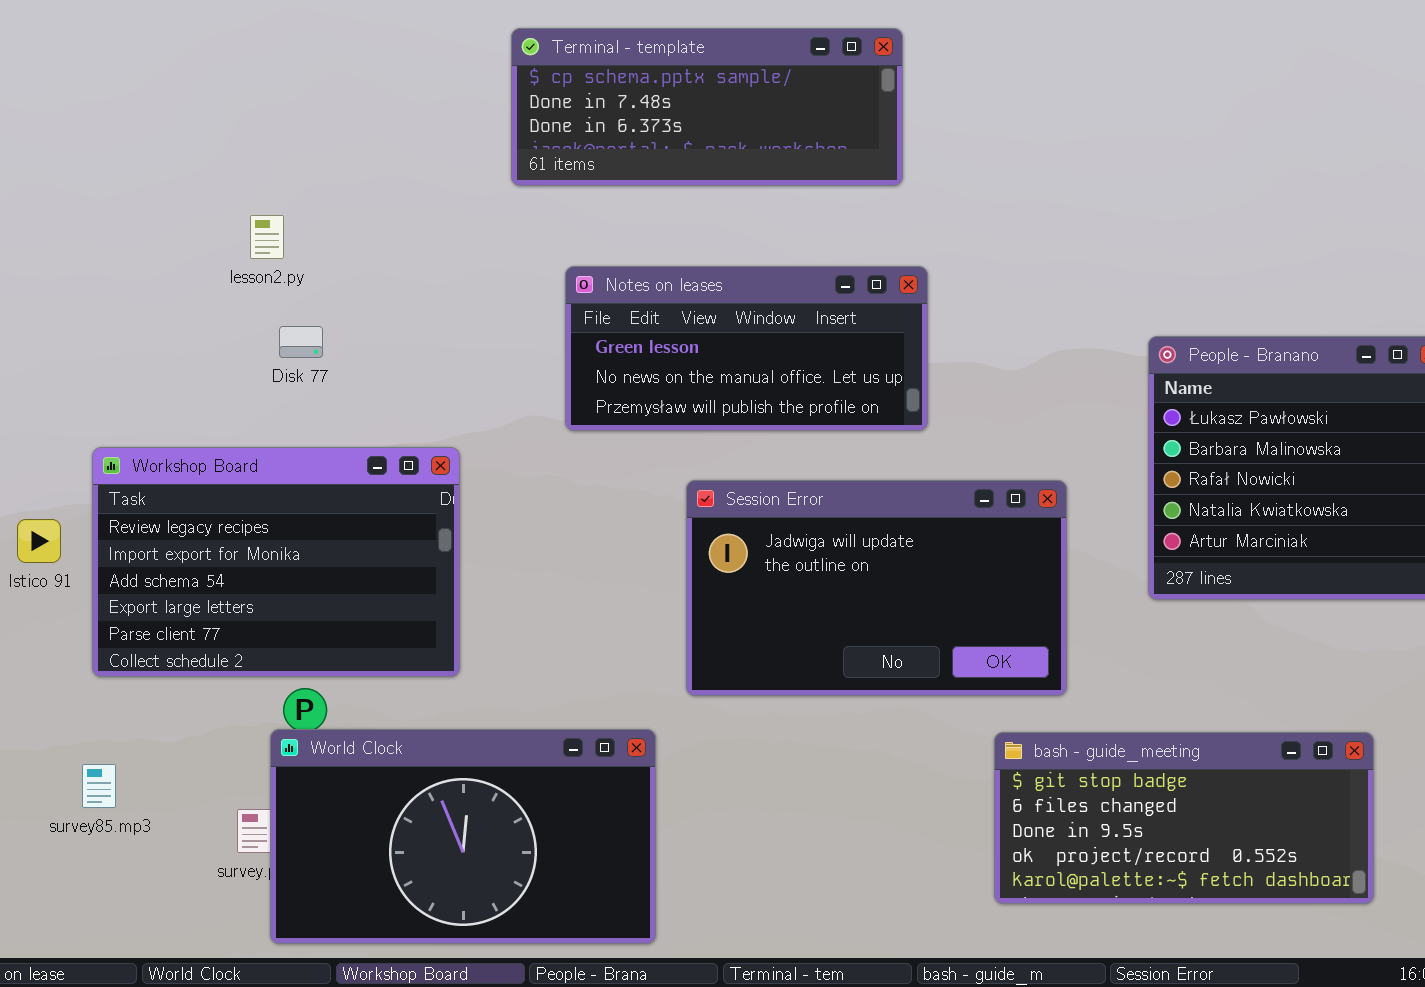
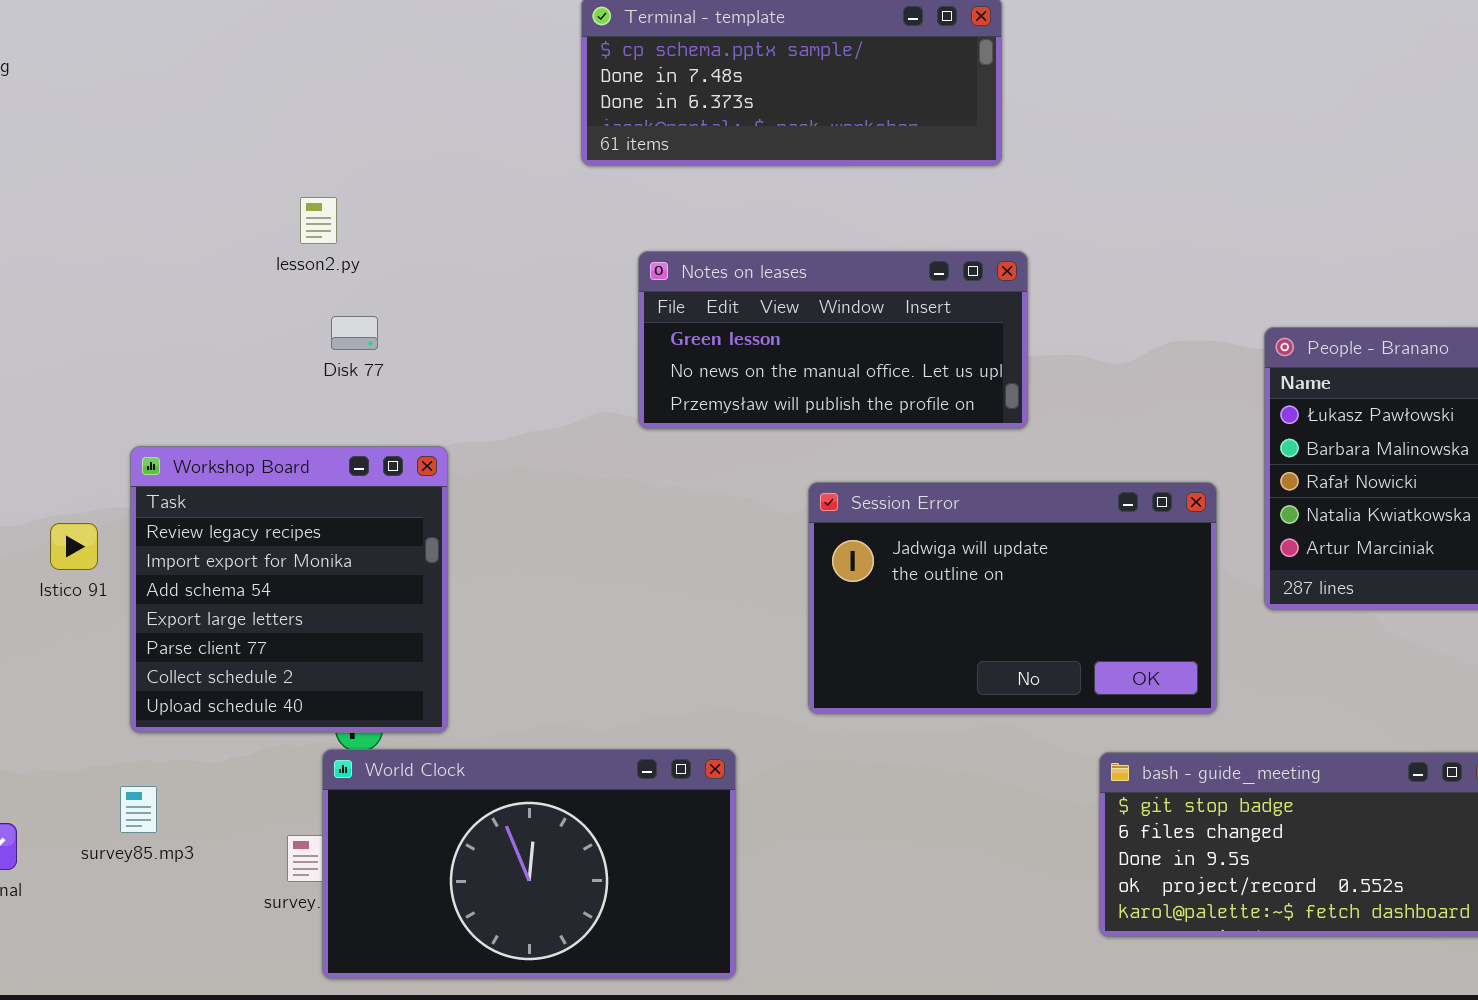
Workshop Board: [92,447,460,677] -> [130,446,448,733], resized
Session Error: [686,480,1067,696] -> [808,482,1217,714], moved

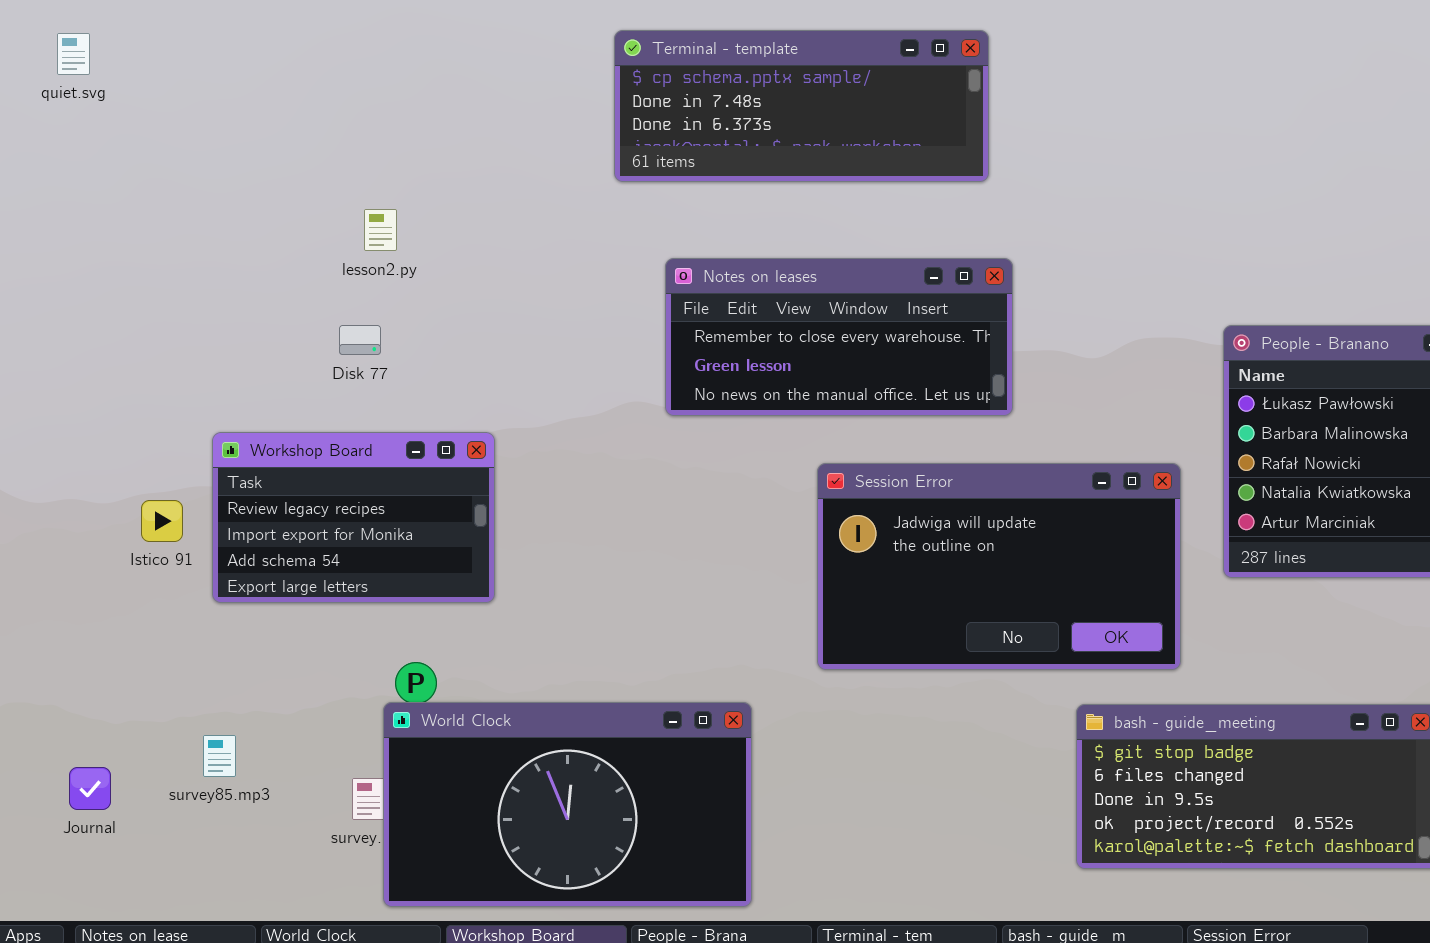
Notes on leases: [638,251,1028,429] -> [665,258,1013,416], scrolled up 1 row
Disk 77: [331,316,378,350] -> [339,325,381,355], moved
Workshop Board: [130,446,448,733] -> [212,432,495,603], resized

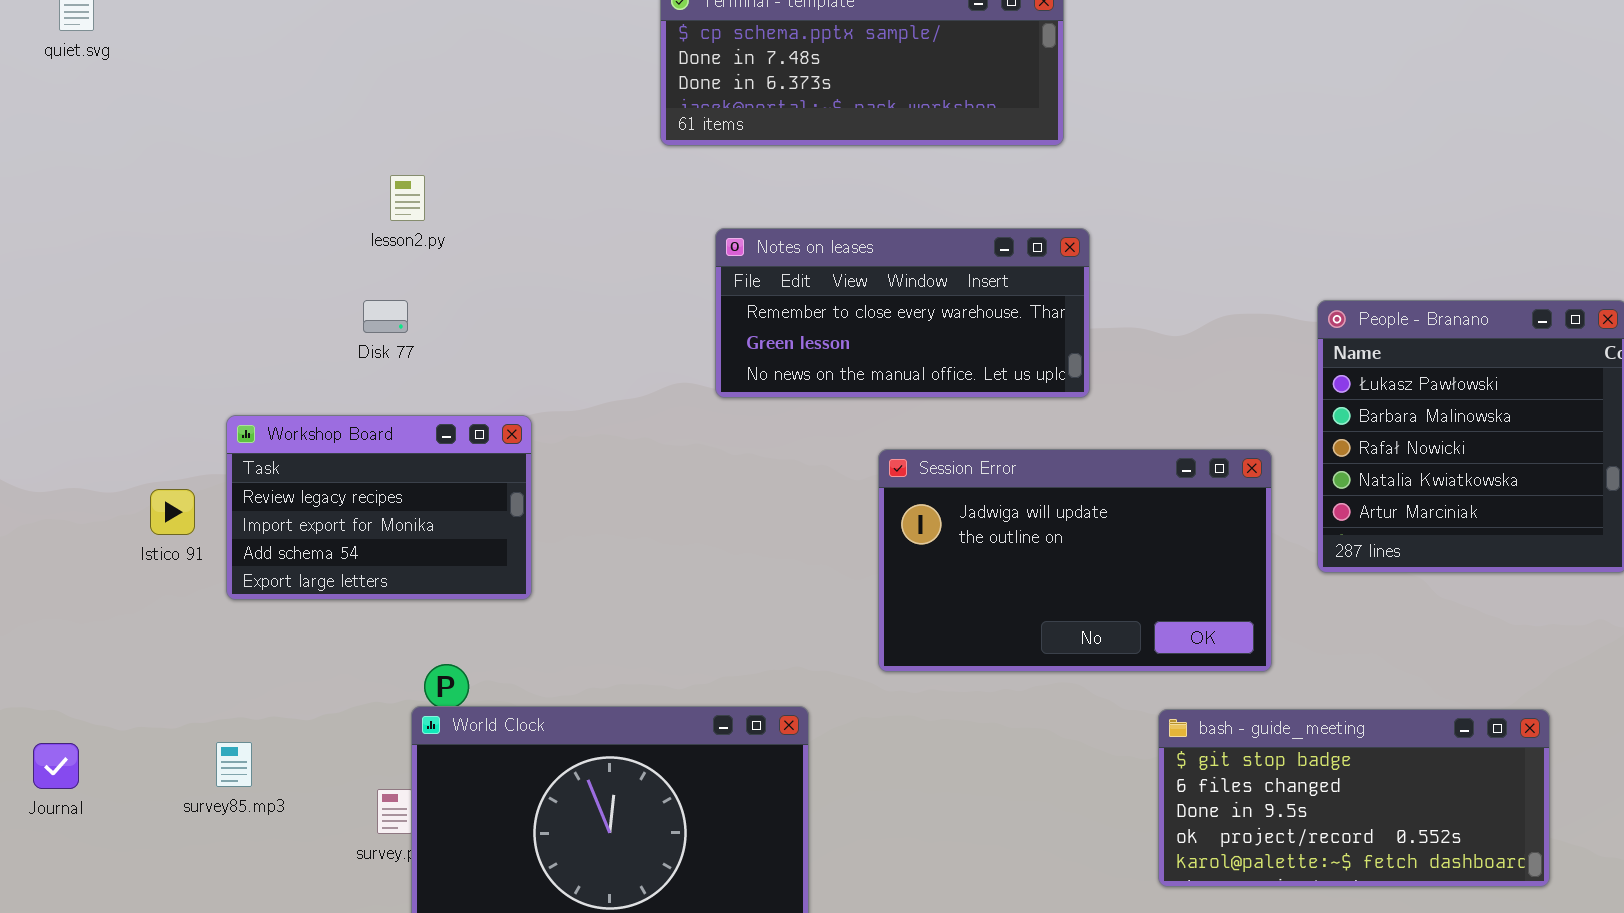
Journal: [69,767,111,810] -> [33,743,79,789], moved

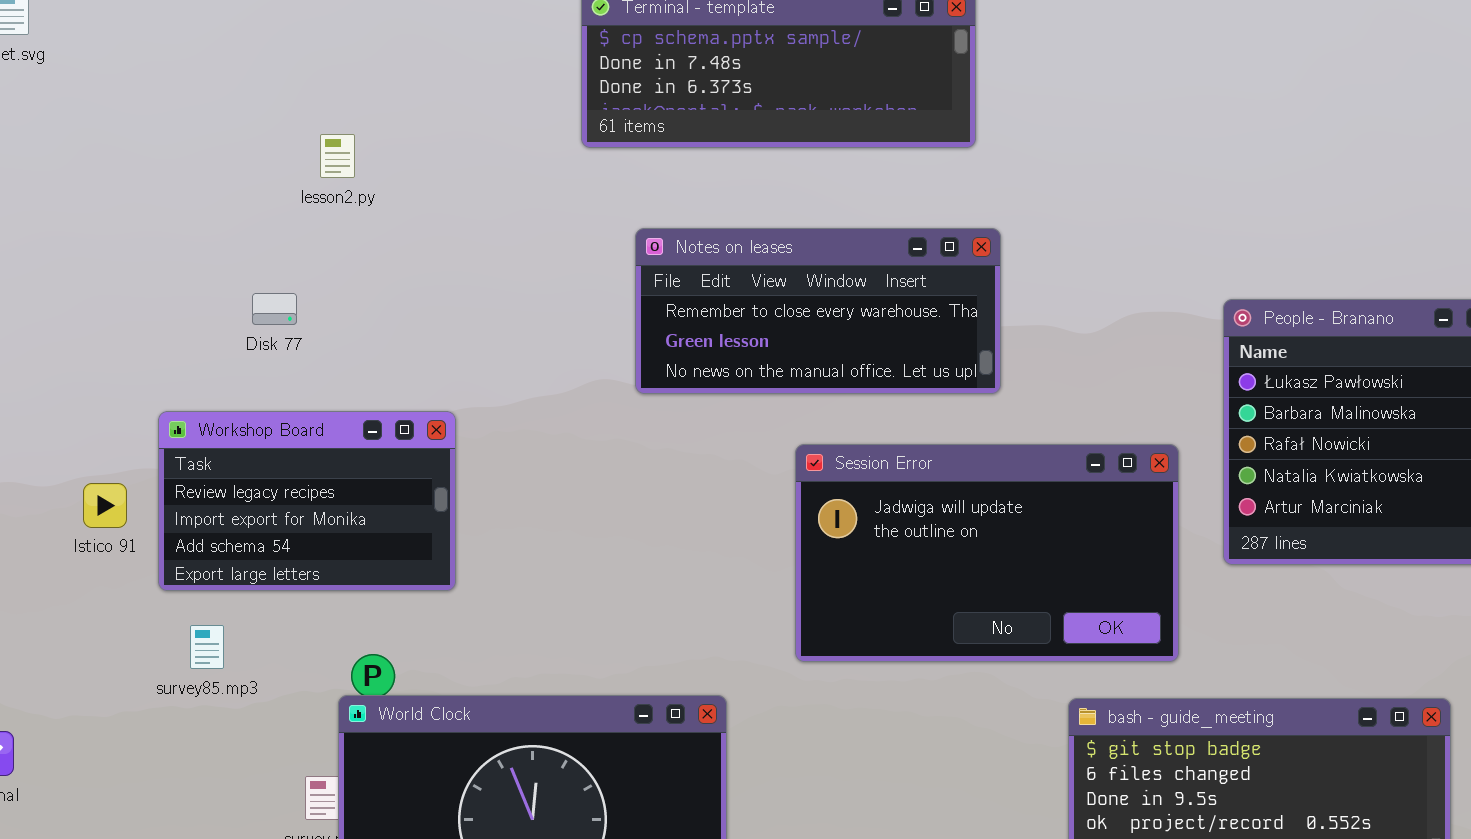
lesson2.py: [390,175,425,221] -> [320,134,355,178], moved
Disk 77: [363,300,408,333] -> [252,293,297,325], moved
survey85.mp3: [216,742,252,787] -> [190,625,224,669], moved

